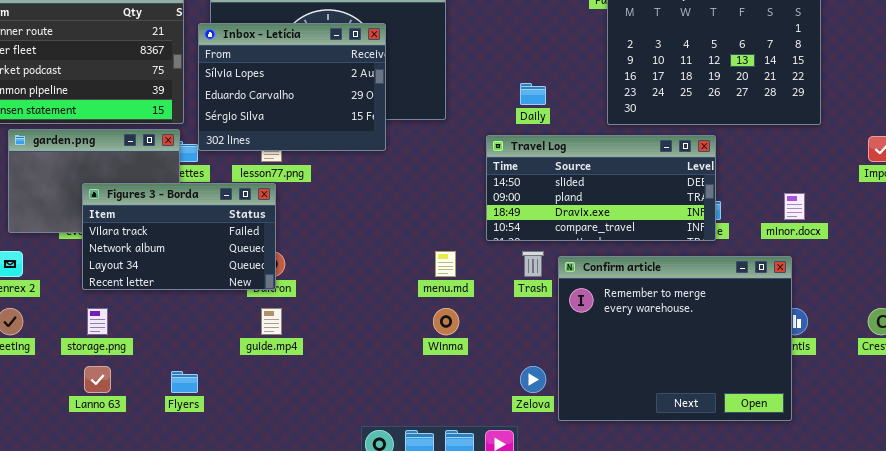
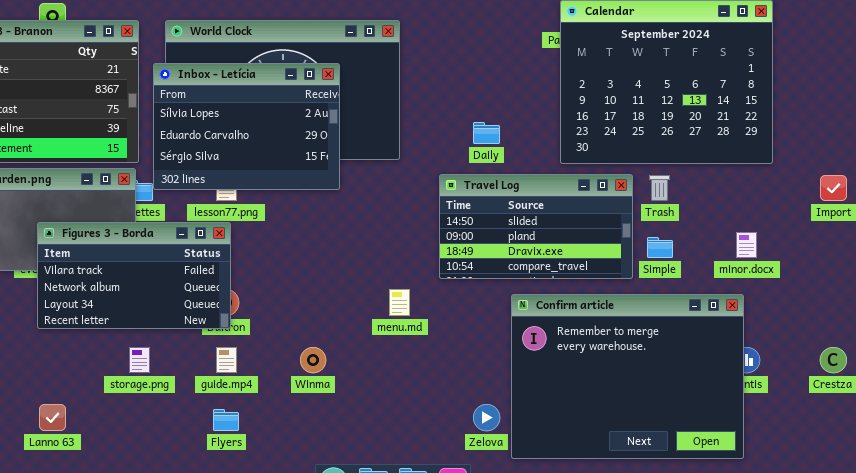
Travel Log: [486,135,716,241] -> [439,174,633,279], resized
Trash: [522,251,544,277] -> [649,175,670,201], moved
storage.png: [87,308,108,335] -> [129,347,150,373], moved
Winma: [433,308,459,335] -> [300,347,326,373], moved
Flyers: [171,371,198,393] -> [213,409,239,431], moved

